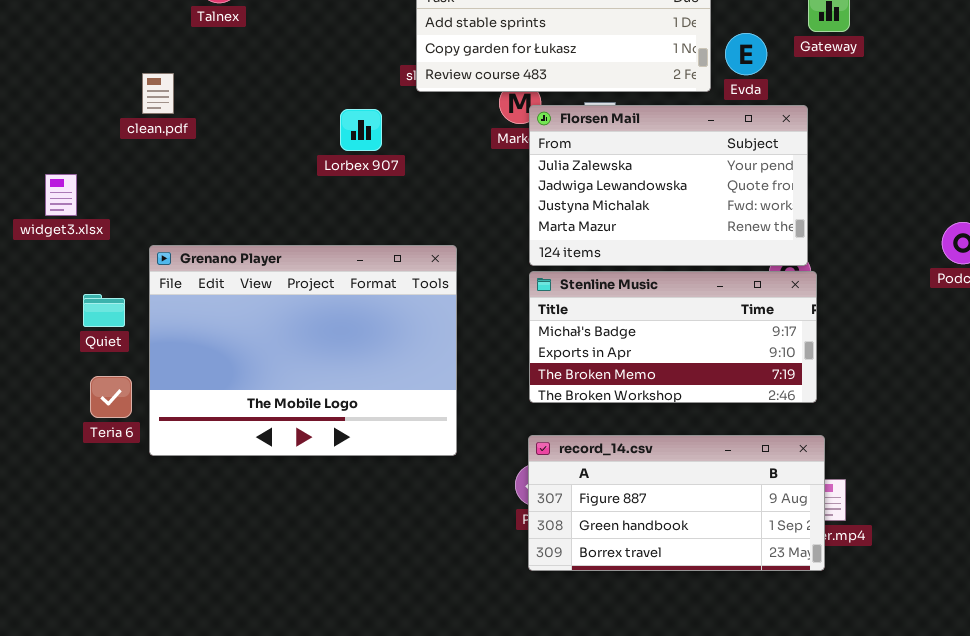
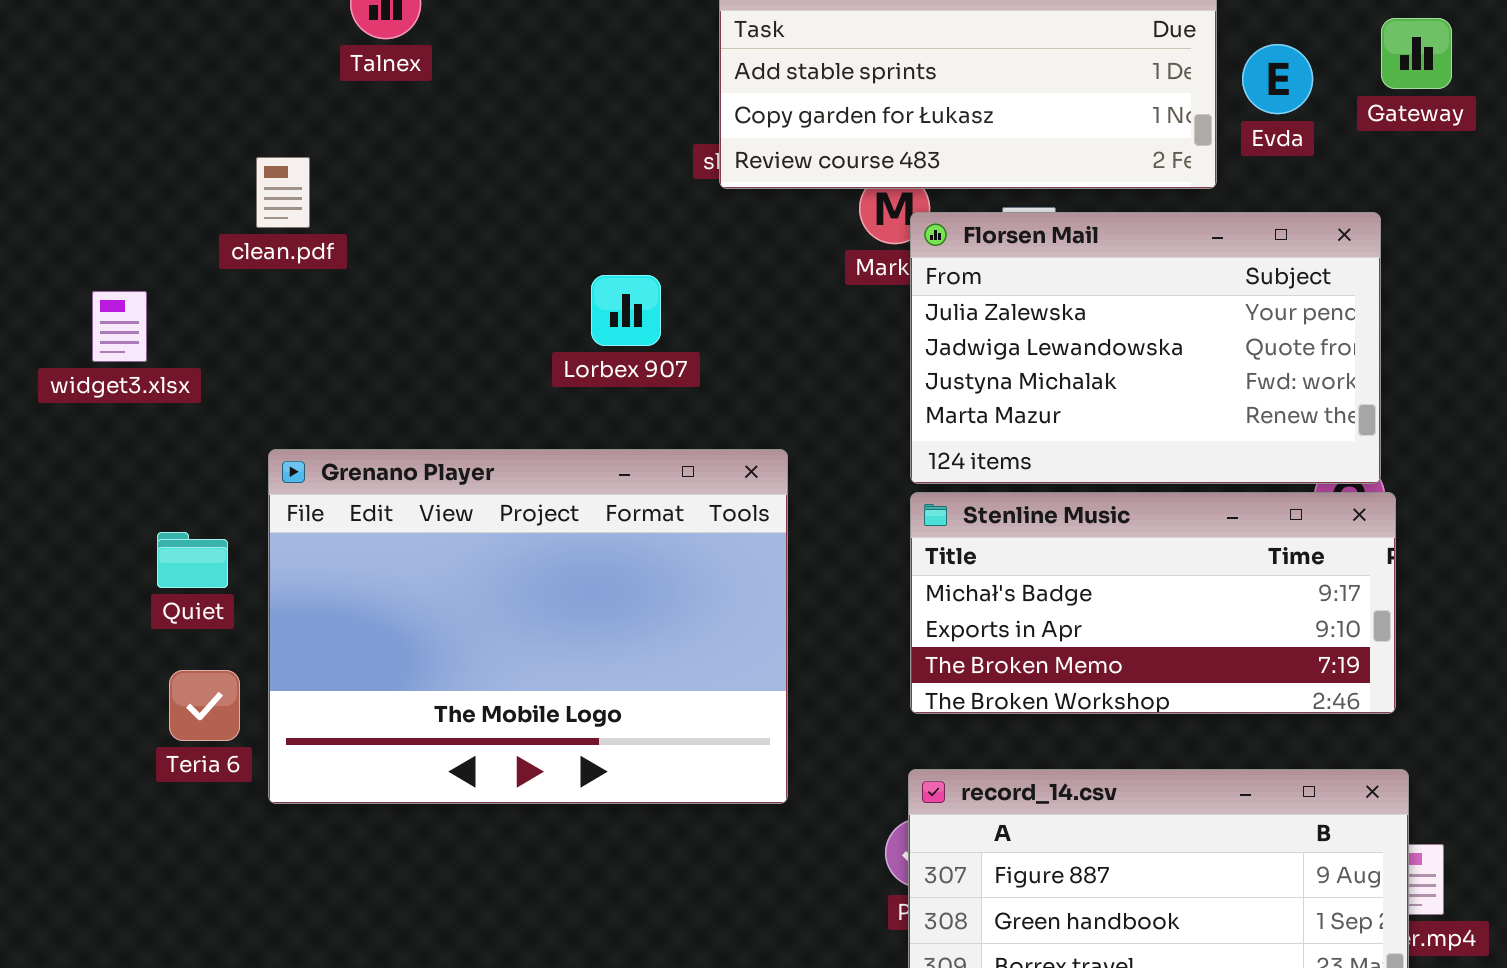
Evda: [725,33,767,75] -> [1242,44,1313,114], moved
Lorbex 907: [340,109,382,151] -> [591,275,661,346], moved
widget3.xlsx: [45,174,77,216] -> [92,291,147,362], moved

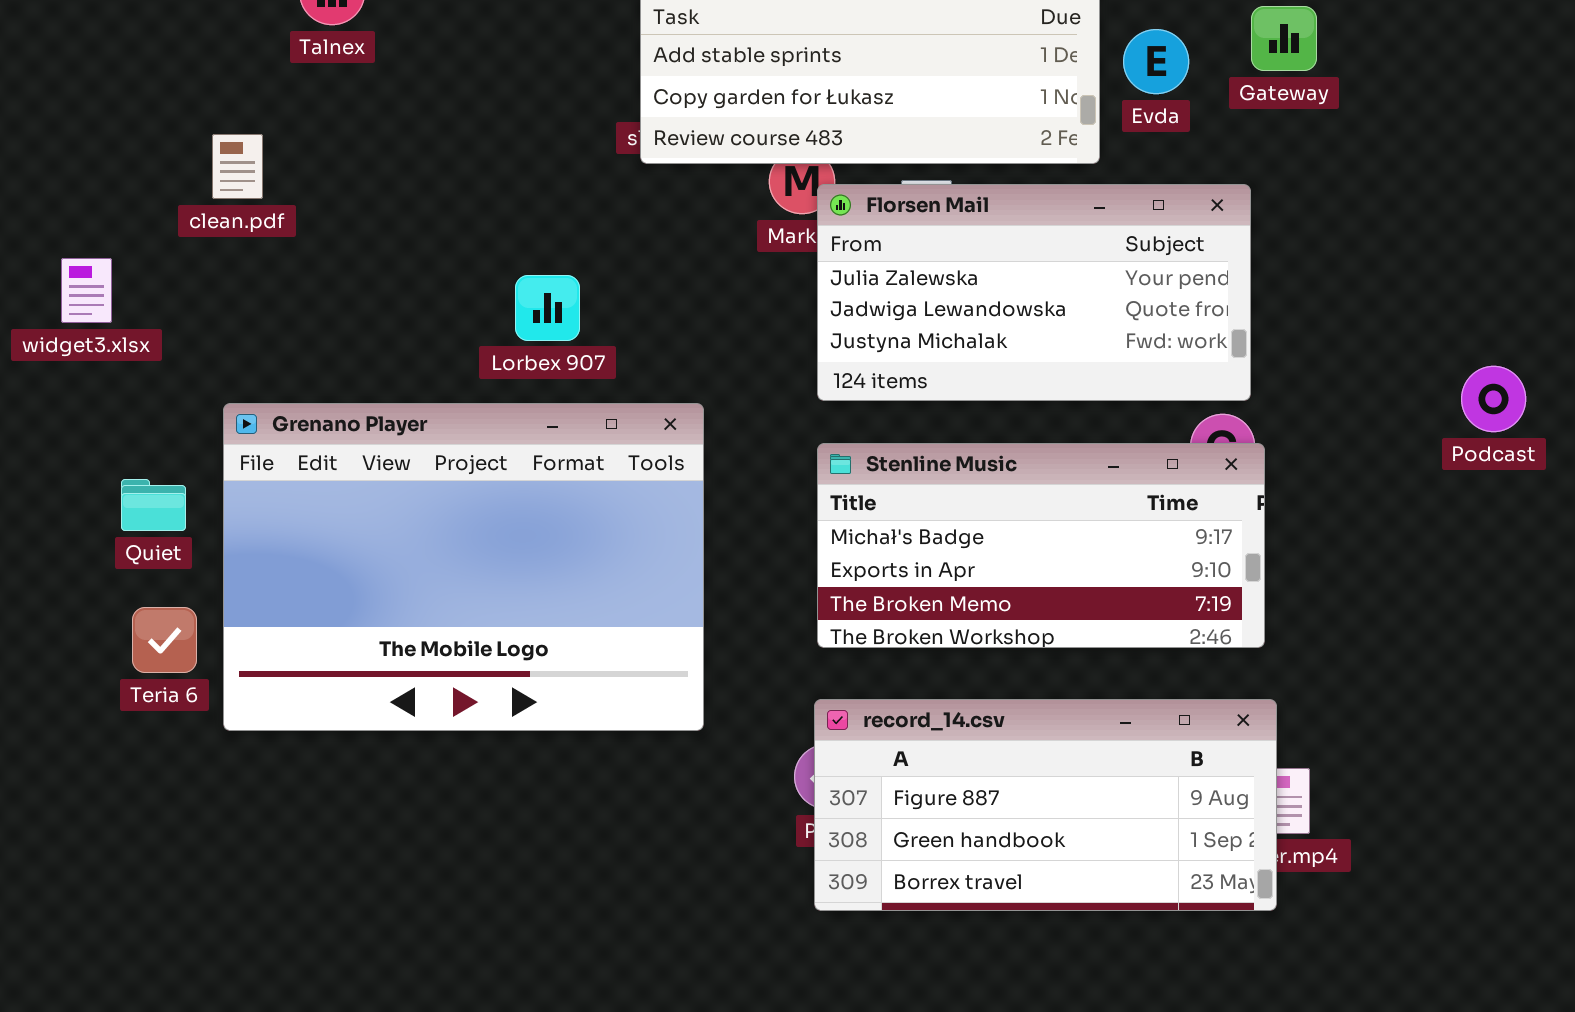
Florsen Mail: [910,212,1381,484] -> [817,184,1251,401], resized
Lorbex 907: [591,275,661,346] -> [515,275,580,341], moved

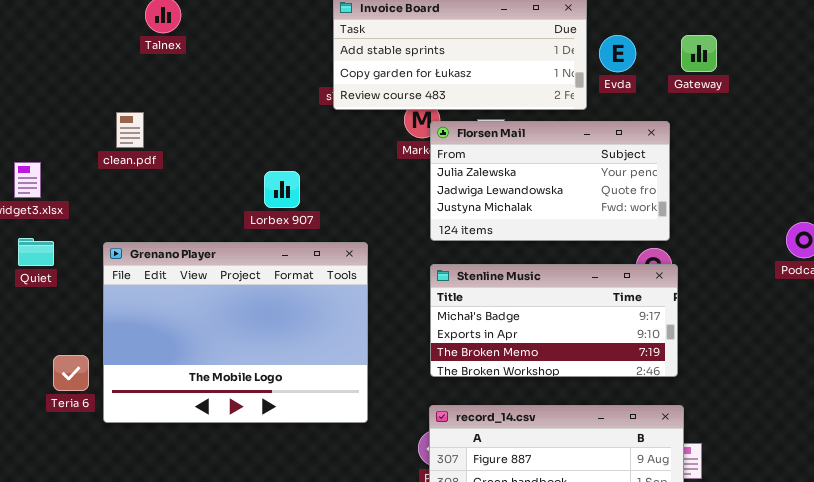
Gateway: [1251,6,1317,71] -> [681,35,717,72], moved
clean.pdf: [212,134,263,199] -> [116,112,144,148], moved
Quiet: [121,479,186,531] -> [18,238,54,266], moved

